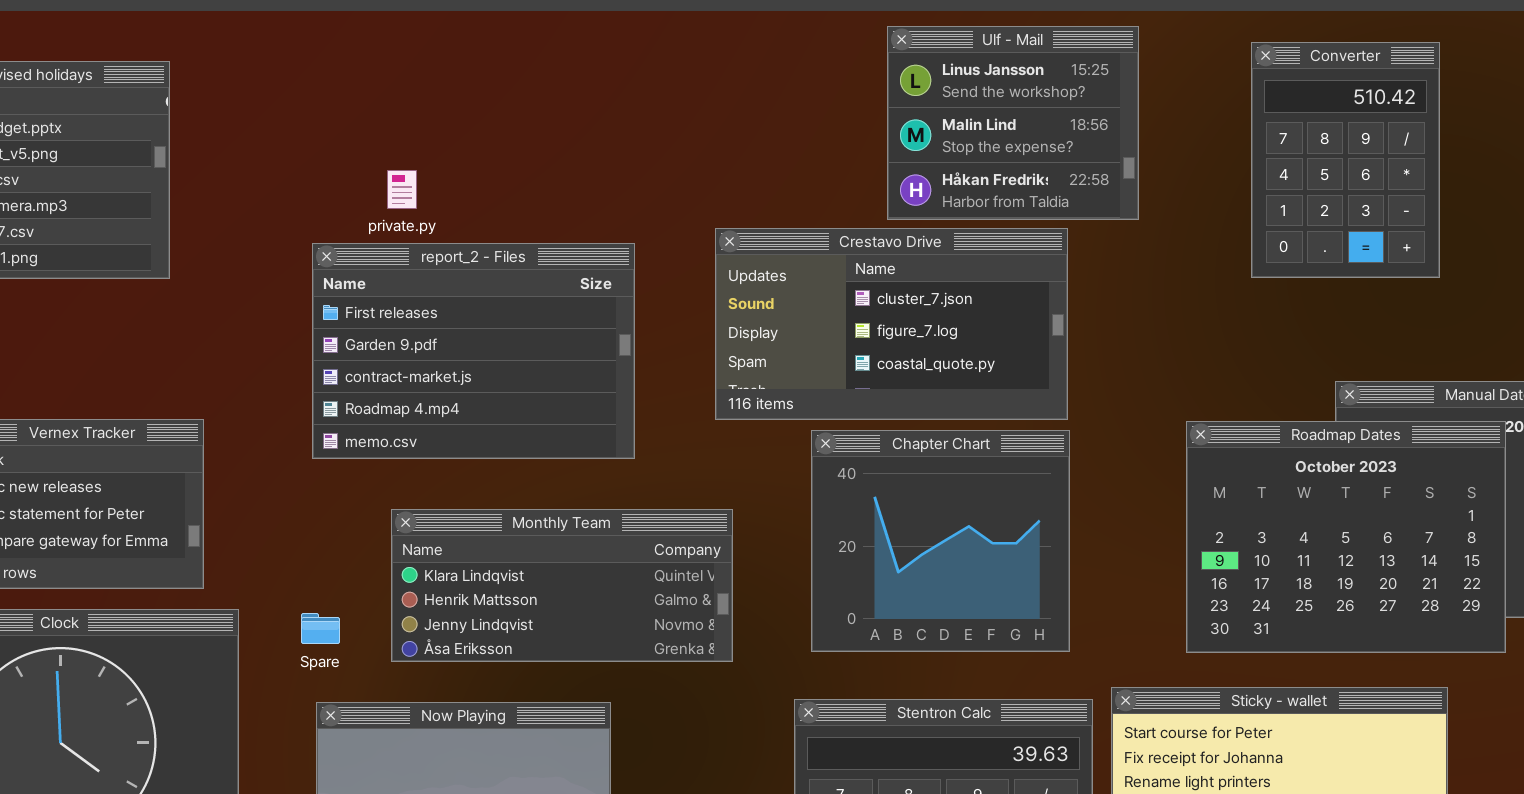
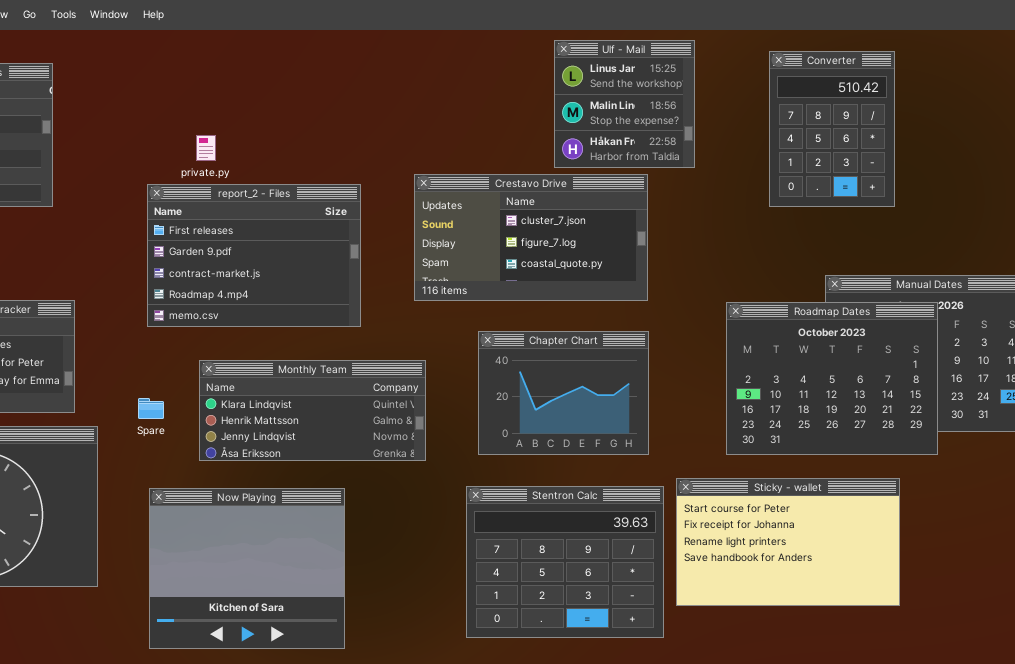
Ulf - Mail: [887,26,1139,220] -> [554,40,695,168], resized
Chapter Chart: [811,430,1070,652] -> [478,331,649,455], resized
Spare: [301,613,340,644] -> [138,398,164,419], moved

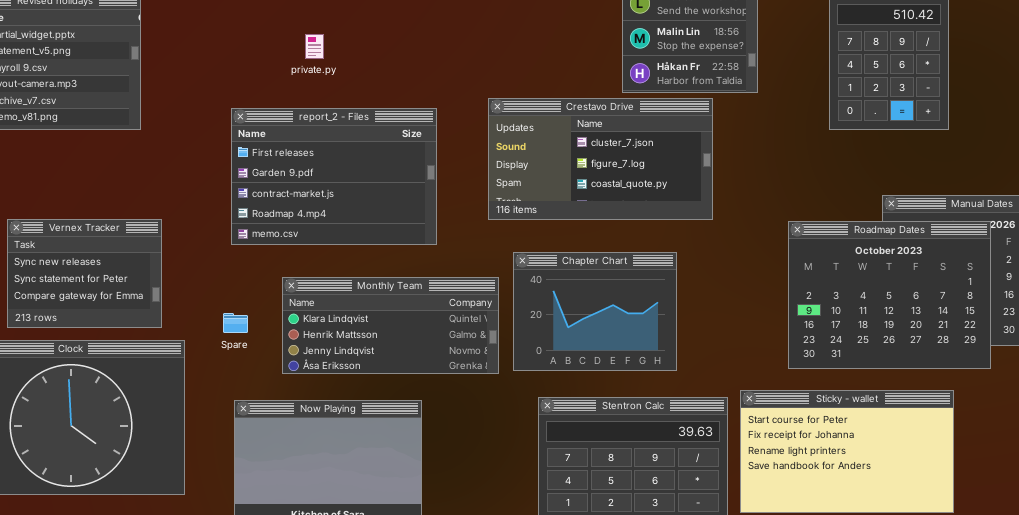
private.py: [196,135,216,161] -> [305,34,324,59], moved
Chapter Chart: [478,331,649,455] -> [513,252,677,371], moved

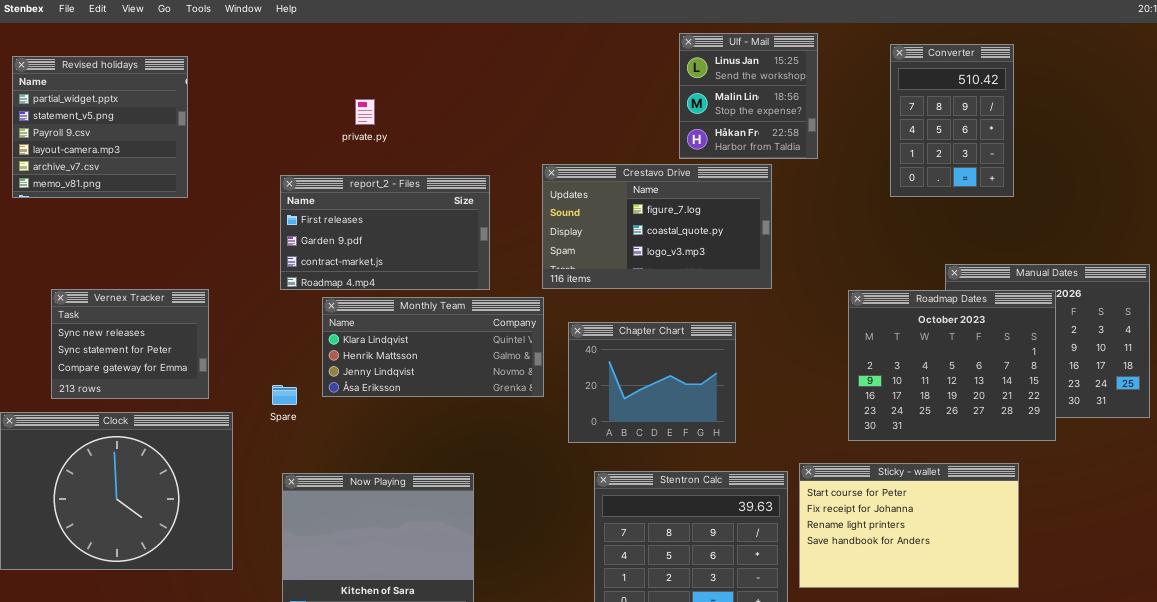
Crestavo Drive: [488,98,713,220] -> [542,164,772,289], scrolled down 1 row
report_2 - Files: [231,108,437,245] -> [280,175,490,290], resized
Monthly Team: [282,277,499,374] -> [322,297,544,397], moved

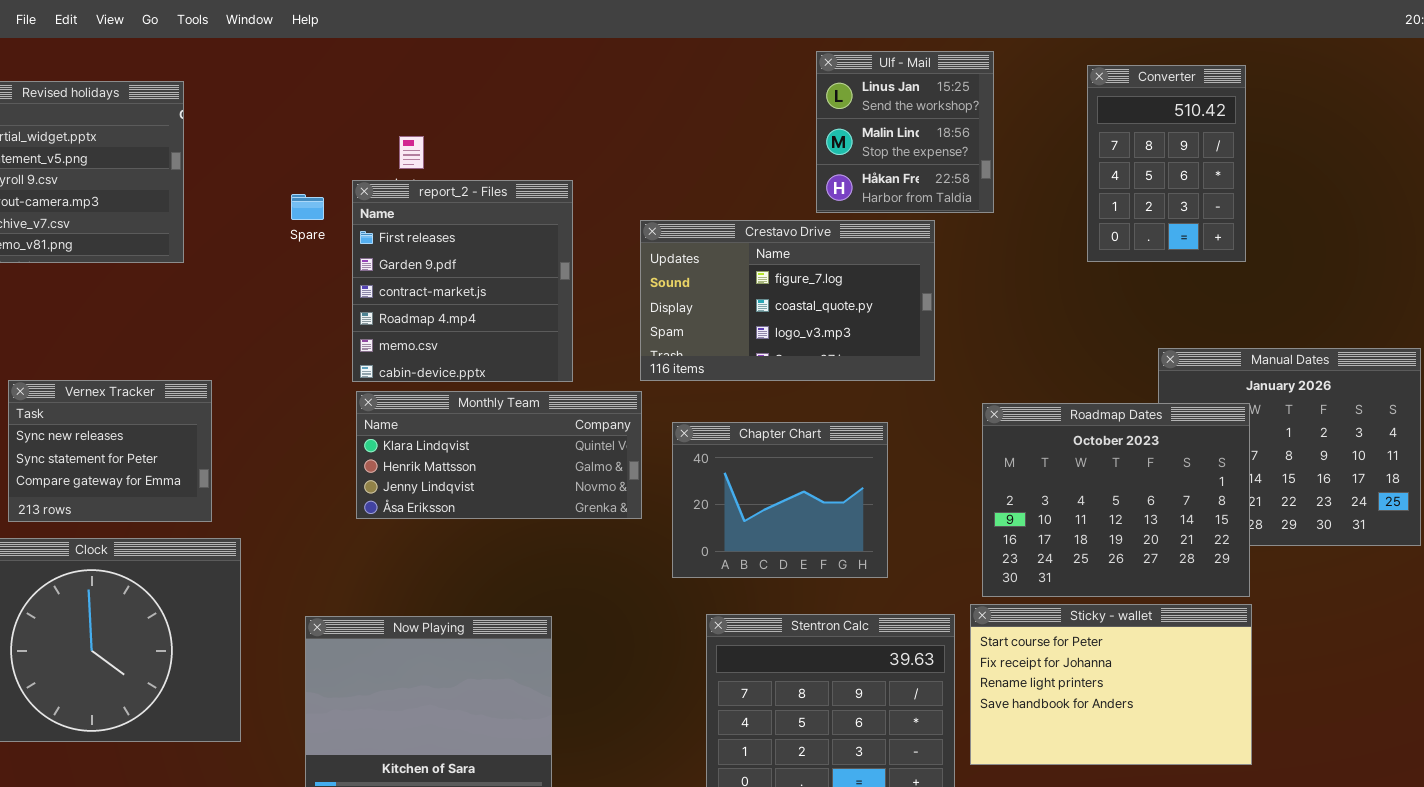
report_2 - Files: [280,175,490,290] -> [352,180,573,382], resized
Roadmap Dates: [848,290,1056,441] -> [982,403,1250,597], moved
Spare: [272,385,297,405] -> [291,194,324,220], moved

